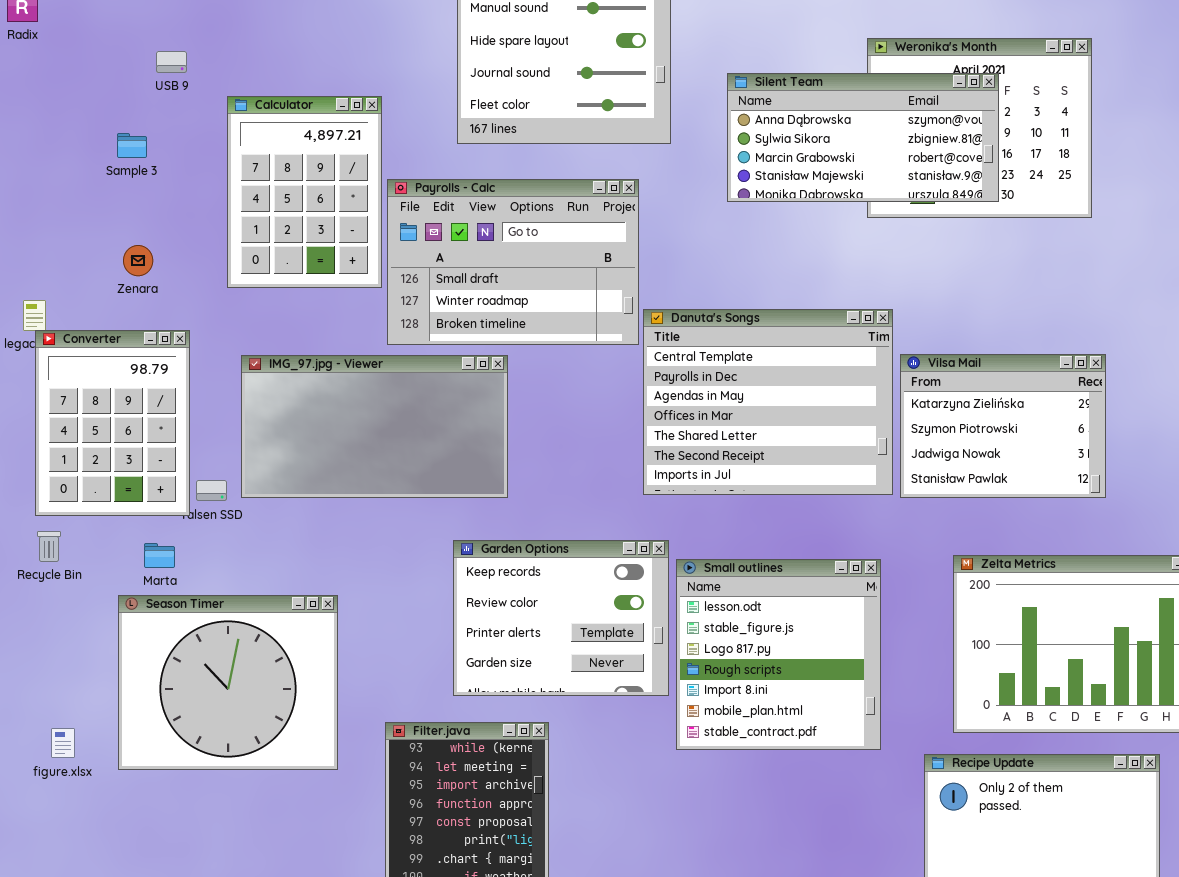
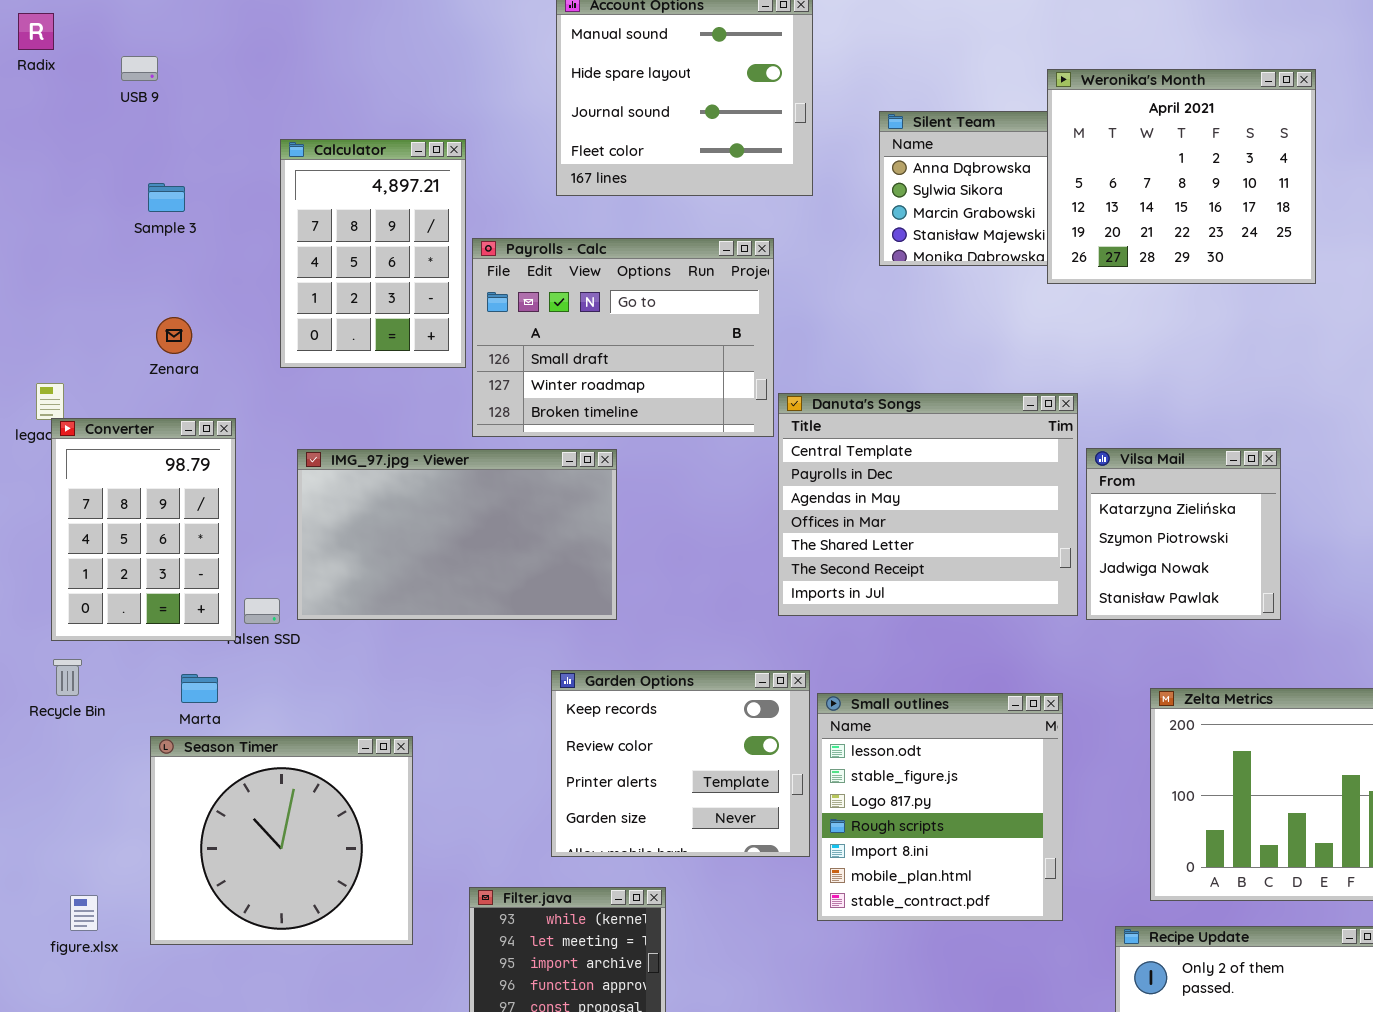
Weronika's Month: [867,38,1092,218] -> [1047,69,1316,284], raised
USB 9: [156,51,187,73] -> [121,56,158,81], moved
Vilsa Mail: [900,354,1106,498] -> [1086,448,1281,620], resized

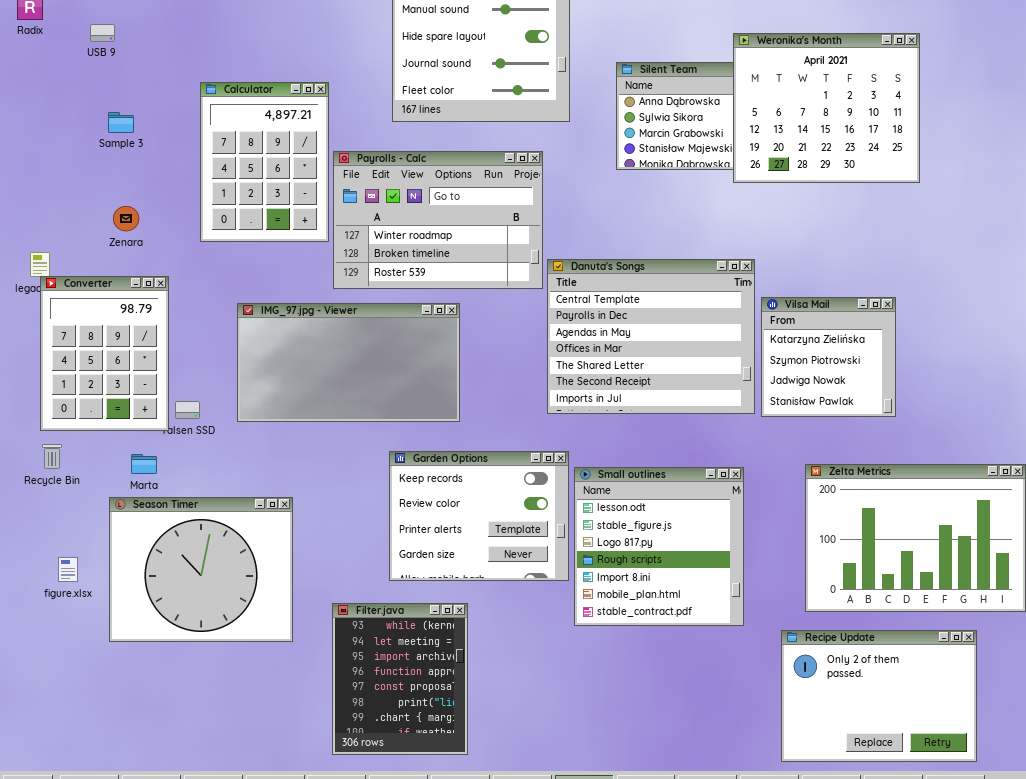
Payrolls - Calc: [472,238,774,437] -> [333,151,543,289], scrolled down 1 row
IMG_97.jpg - Viewer: [297,449,617,620] -> [237,303,460,422], moved
figure.xlsx: [70,895,98,931] -> [58,557,78,582], moved

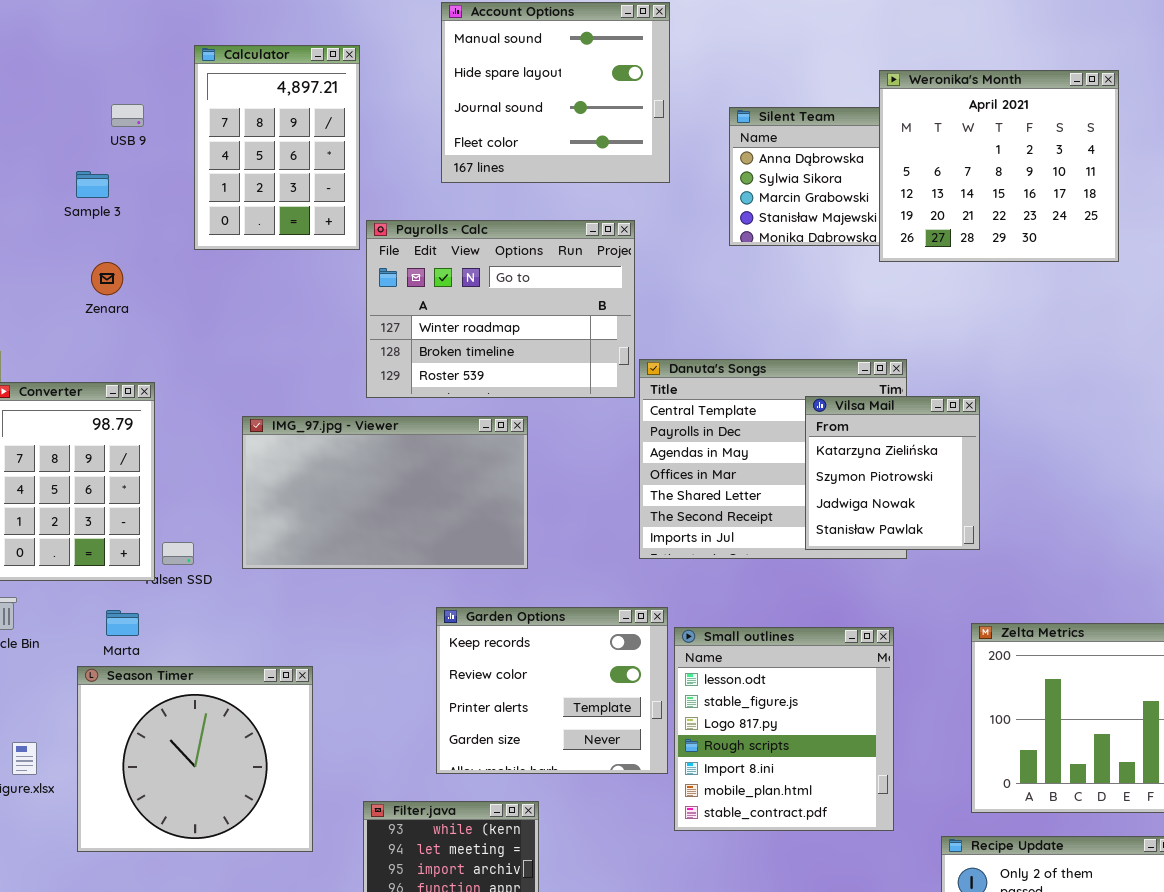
USB 9: [90,24,115,42] -> [111,104,144,127], moved
Calculator: [200,82,329,242] -> [194,45,360,250], moved
Zenara: [113,206,139,231] -> [91,262,123,295], moved
Vilsa Mail: [761,297,896,417] -> [805,396,980,550], moved

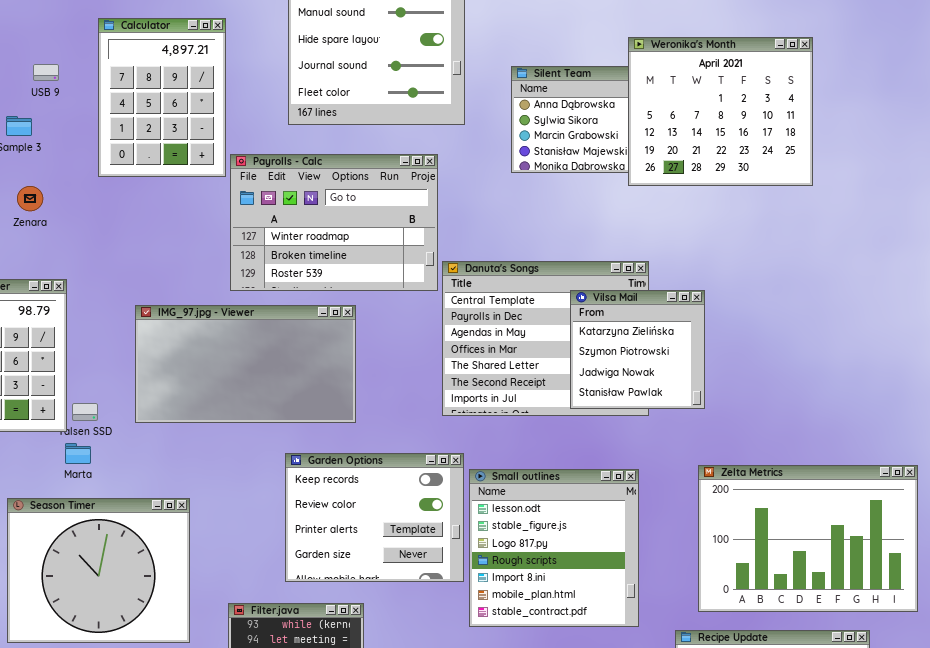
Marta: [106,610,139,636] -> [65,443,91,464], moved

